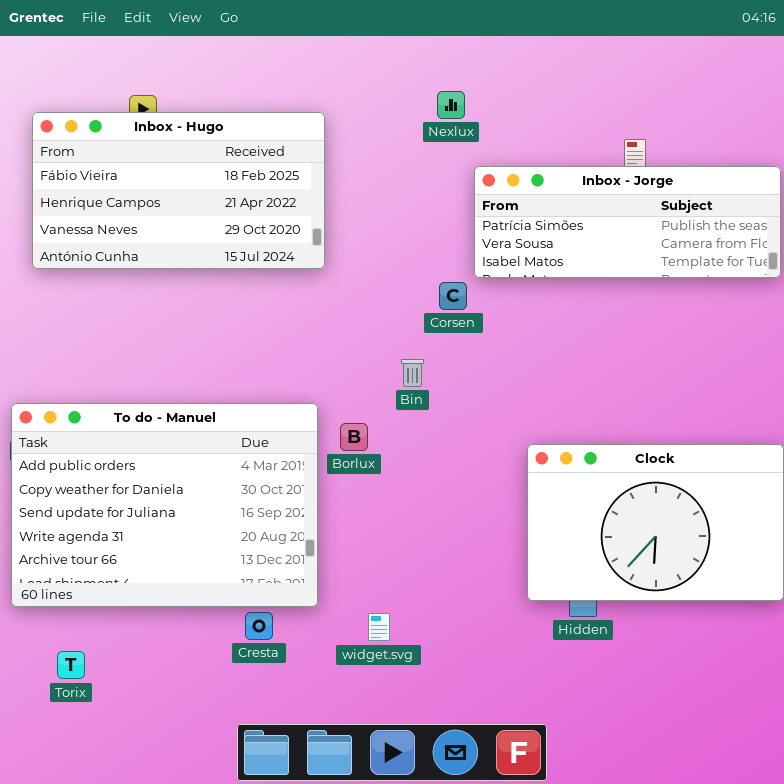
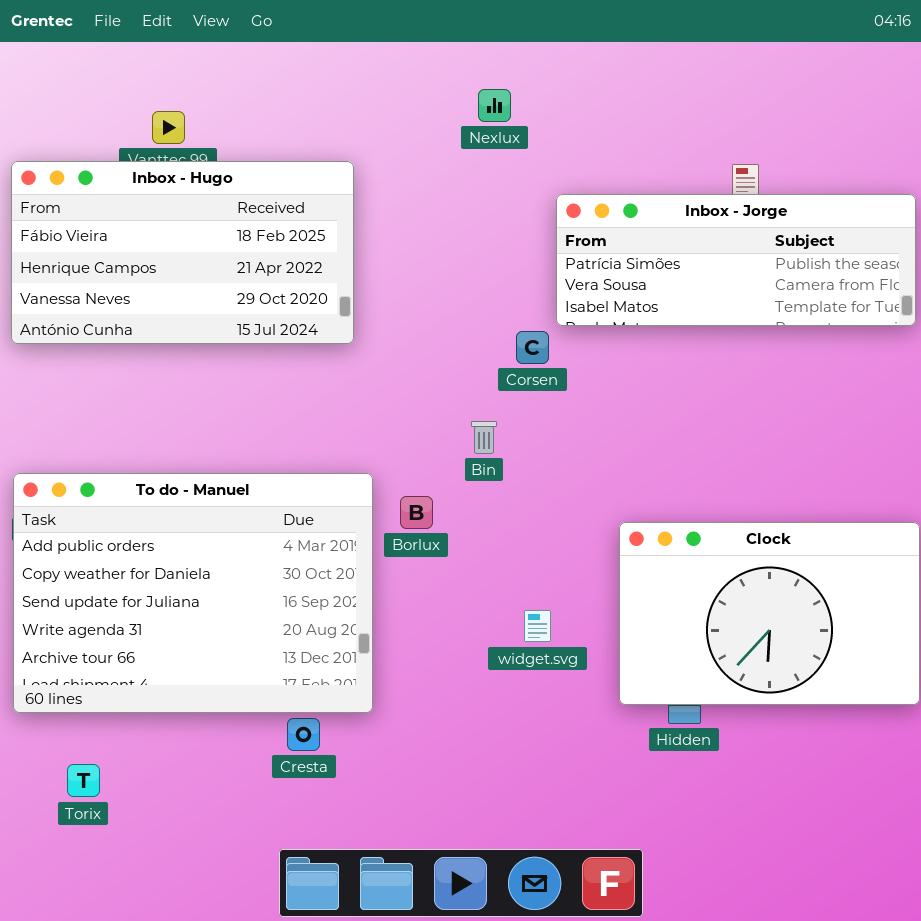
Nexlux: [437,91,465,119] -> [478,89,511,122], moved
Inbox - Hugo: [32,112,325,269] -> [11,161,354,344], moved
widget.svg: [368,613,390,641] -> [524,610,551,642], moved

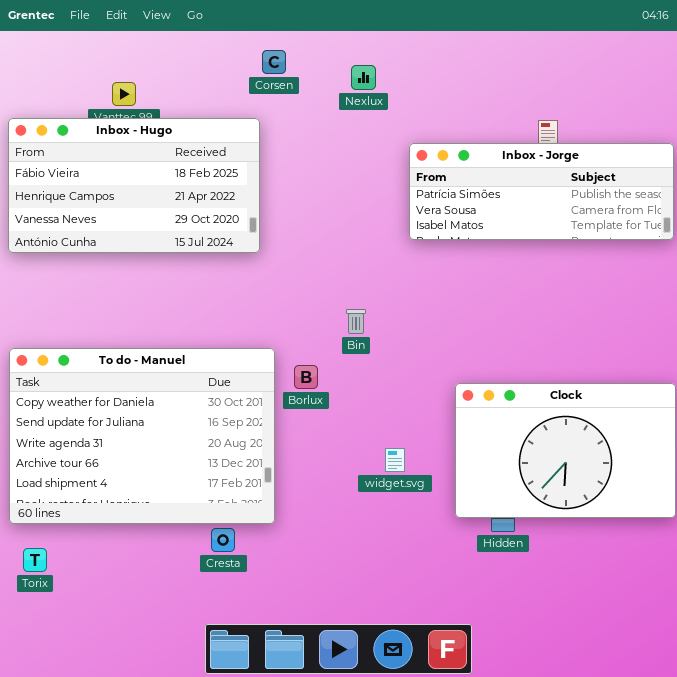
Corsen: [516,331,549,364] -> [262,50,286,74], moved
To do - Manuel: [13,473,373,713] -> [9,348,275,524], scrolled down 1 row
Torix: [67,764,100,797] -> [23,548,47,572], moved

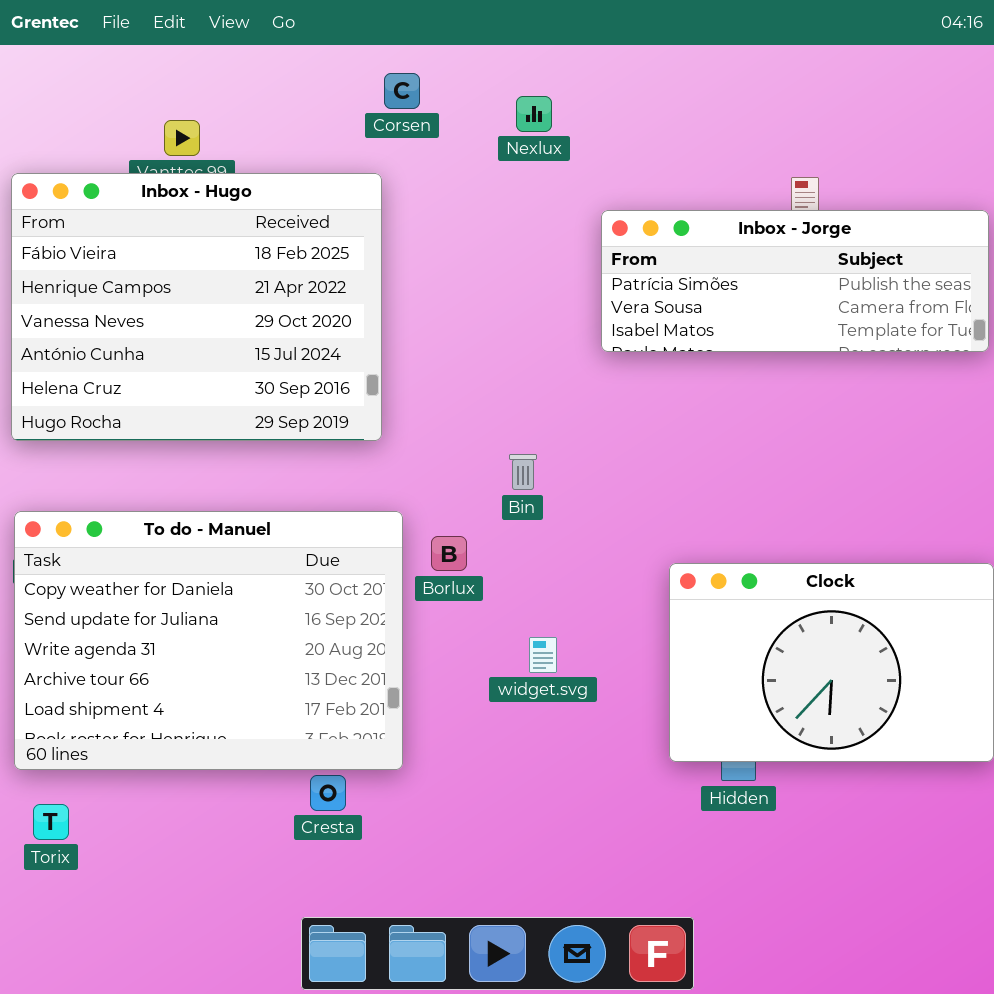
Inbox - Hugo: [8,118,260,253] -> [11,173,382,441], resized
widget.svg: [385,448,405,472] -> [529,637,557,673], moved

